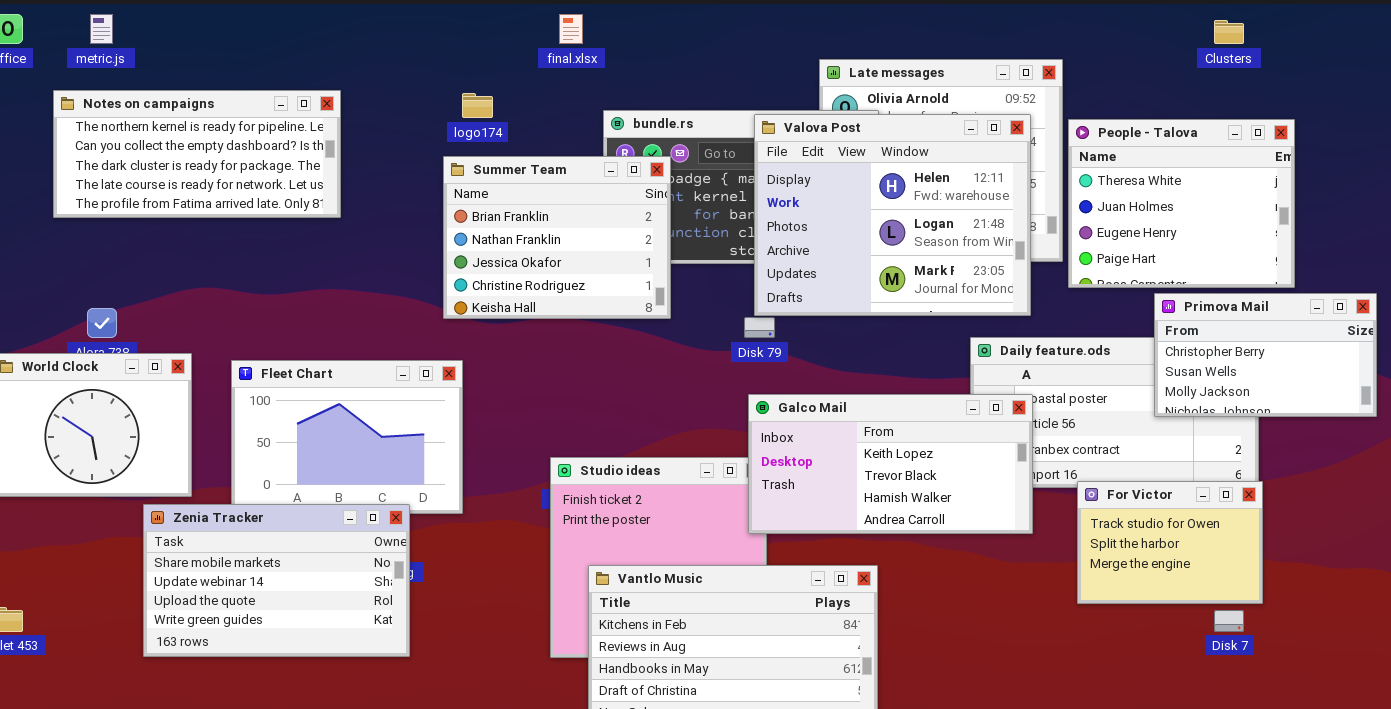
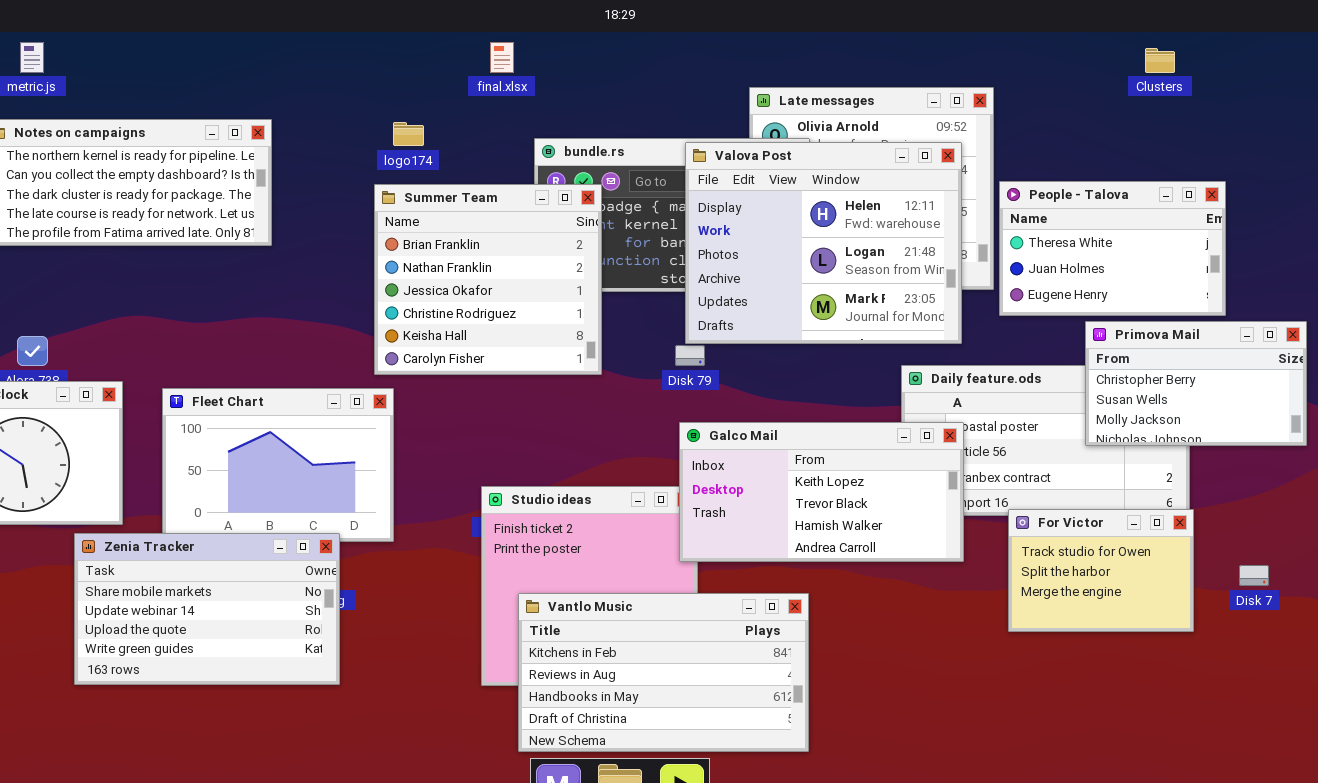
People - Talova: [1068,119,1295,288] -> [999,181,1226,316], resized
Summer Team: [443,156,671,319] -> [374,184,602,375], resized
Disk 7: [1214,610,1244,632] -> [1239,565,1269,586], moved

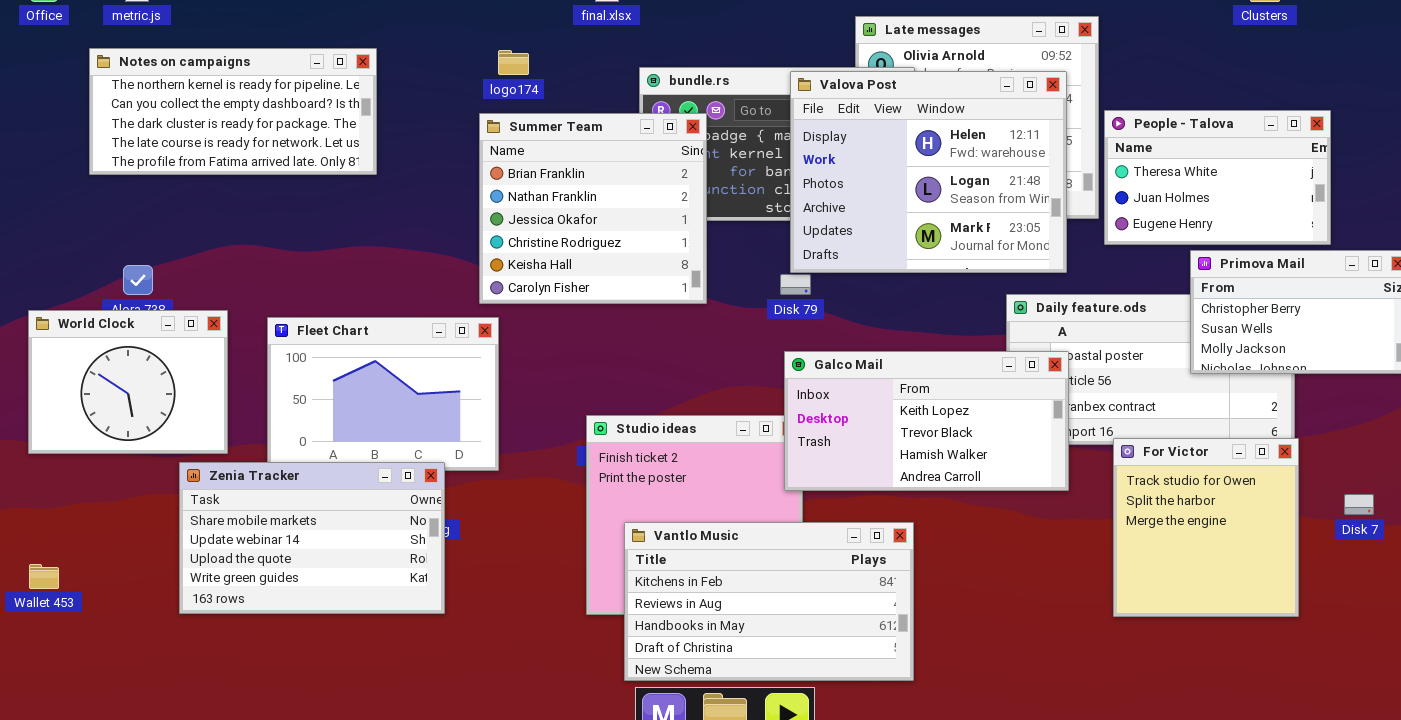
For Victor: [1008,509,1194,632] -> [1113,438,1299,617], resized

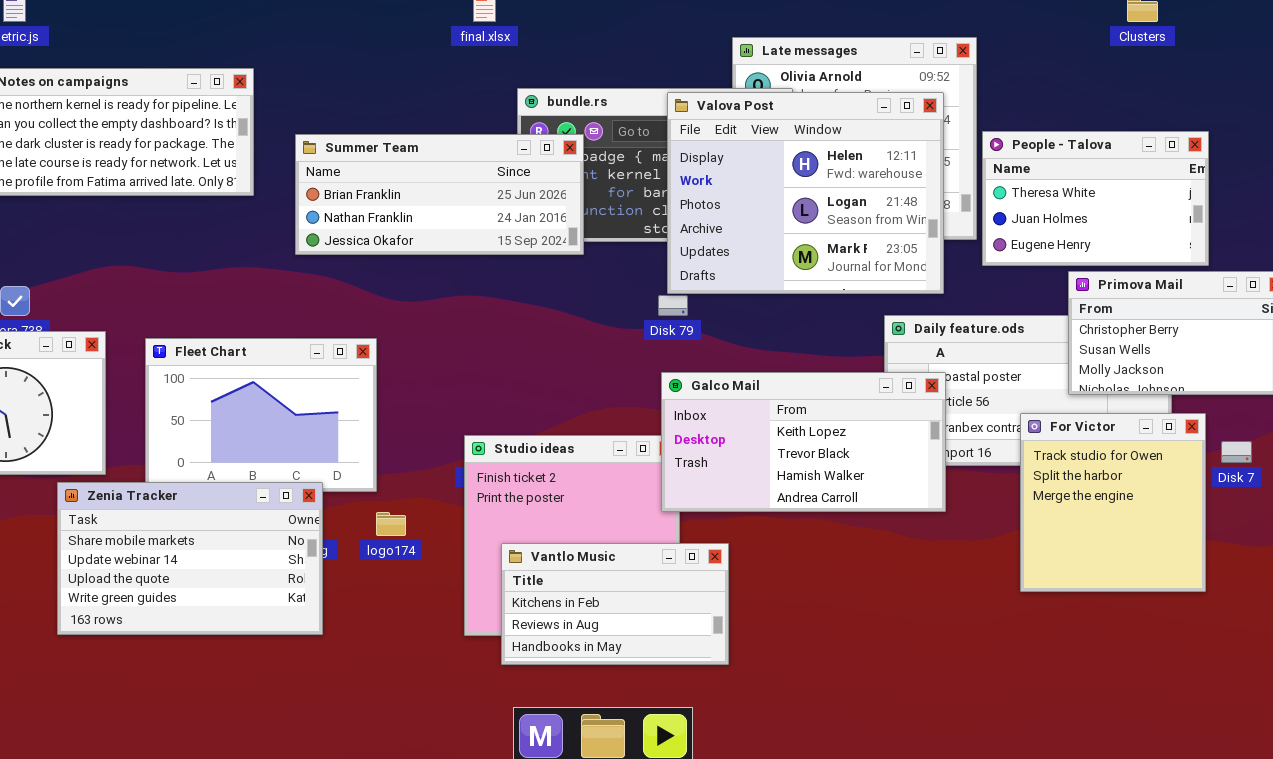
logo174: [498,50,529,75] -> [376,512,406,536], moved
Summer Team: [479,113,707,304] -> [295,134,584,255], resized
For Victor: [1113,438,1299,617] -> [1020,413,1206,592], moved
Disk 7: [1344,494,1374,515] -> [1221,441,1252,463], moved
Vantlo Music: [624,522,914,681] -> [501,543,729,665], resized

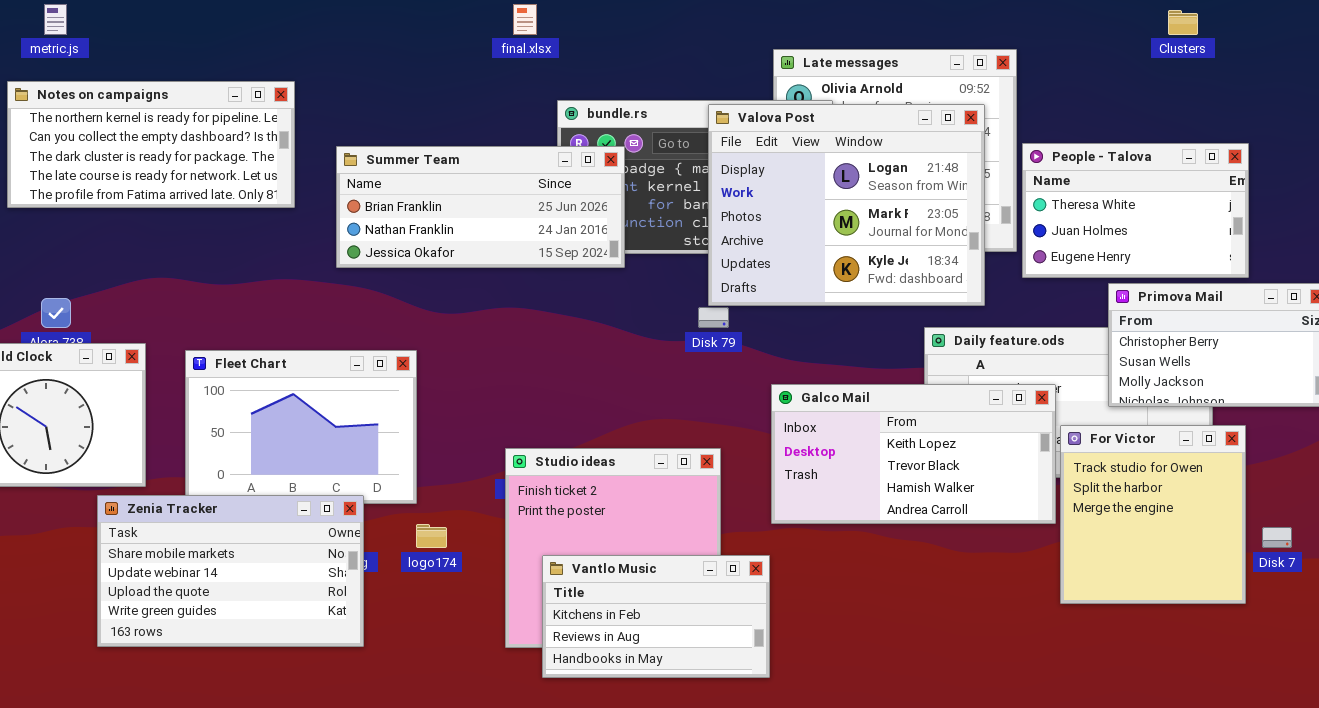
Valova Post: [667,92,944,294] -> [708,104,985,306], scrolled down 1 row
Galco Mail: [661,372,946,512] -> [771,384,1056,524], moved
Disk 7: [1221,441,1252,463] -> [1262,527,1292,548], moved

